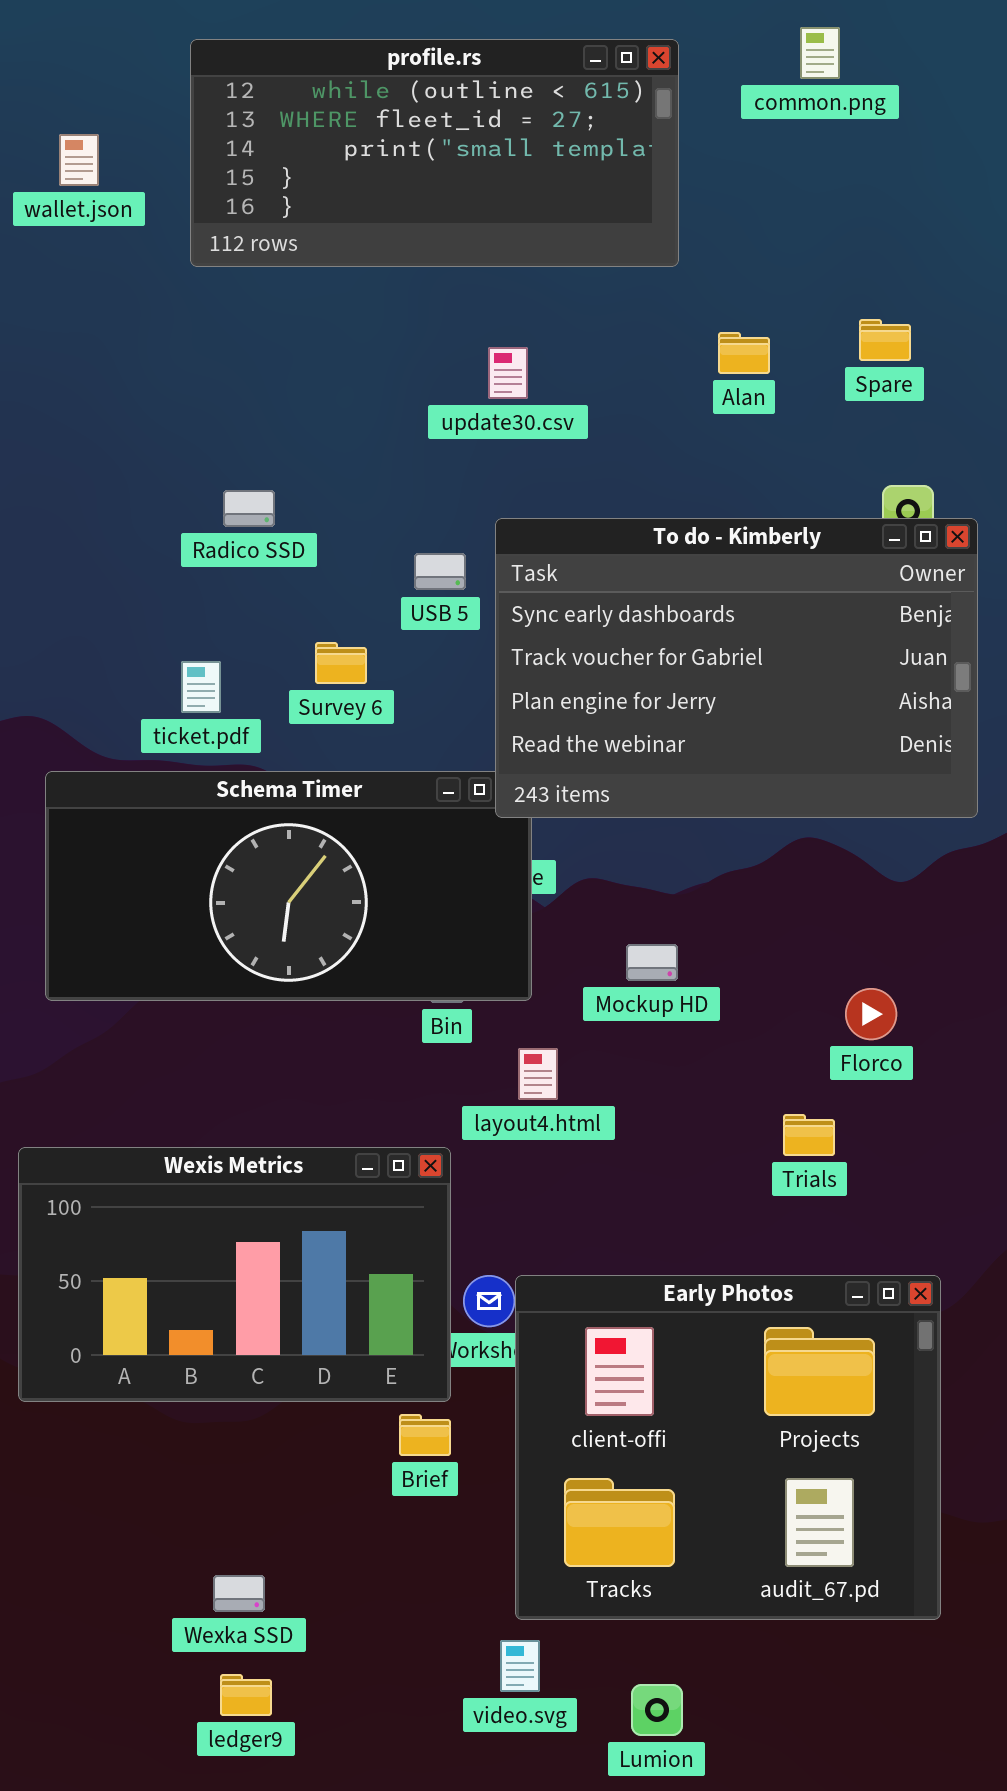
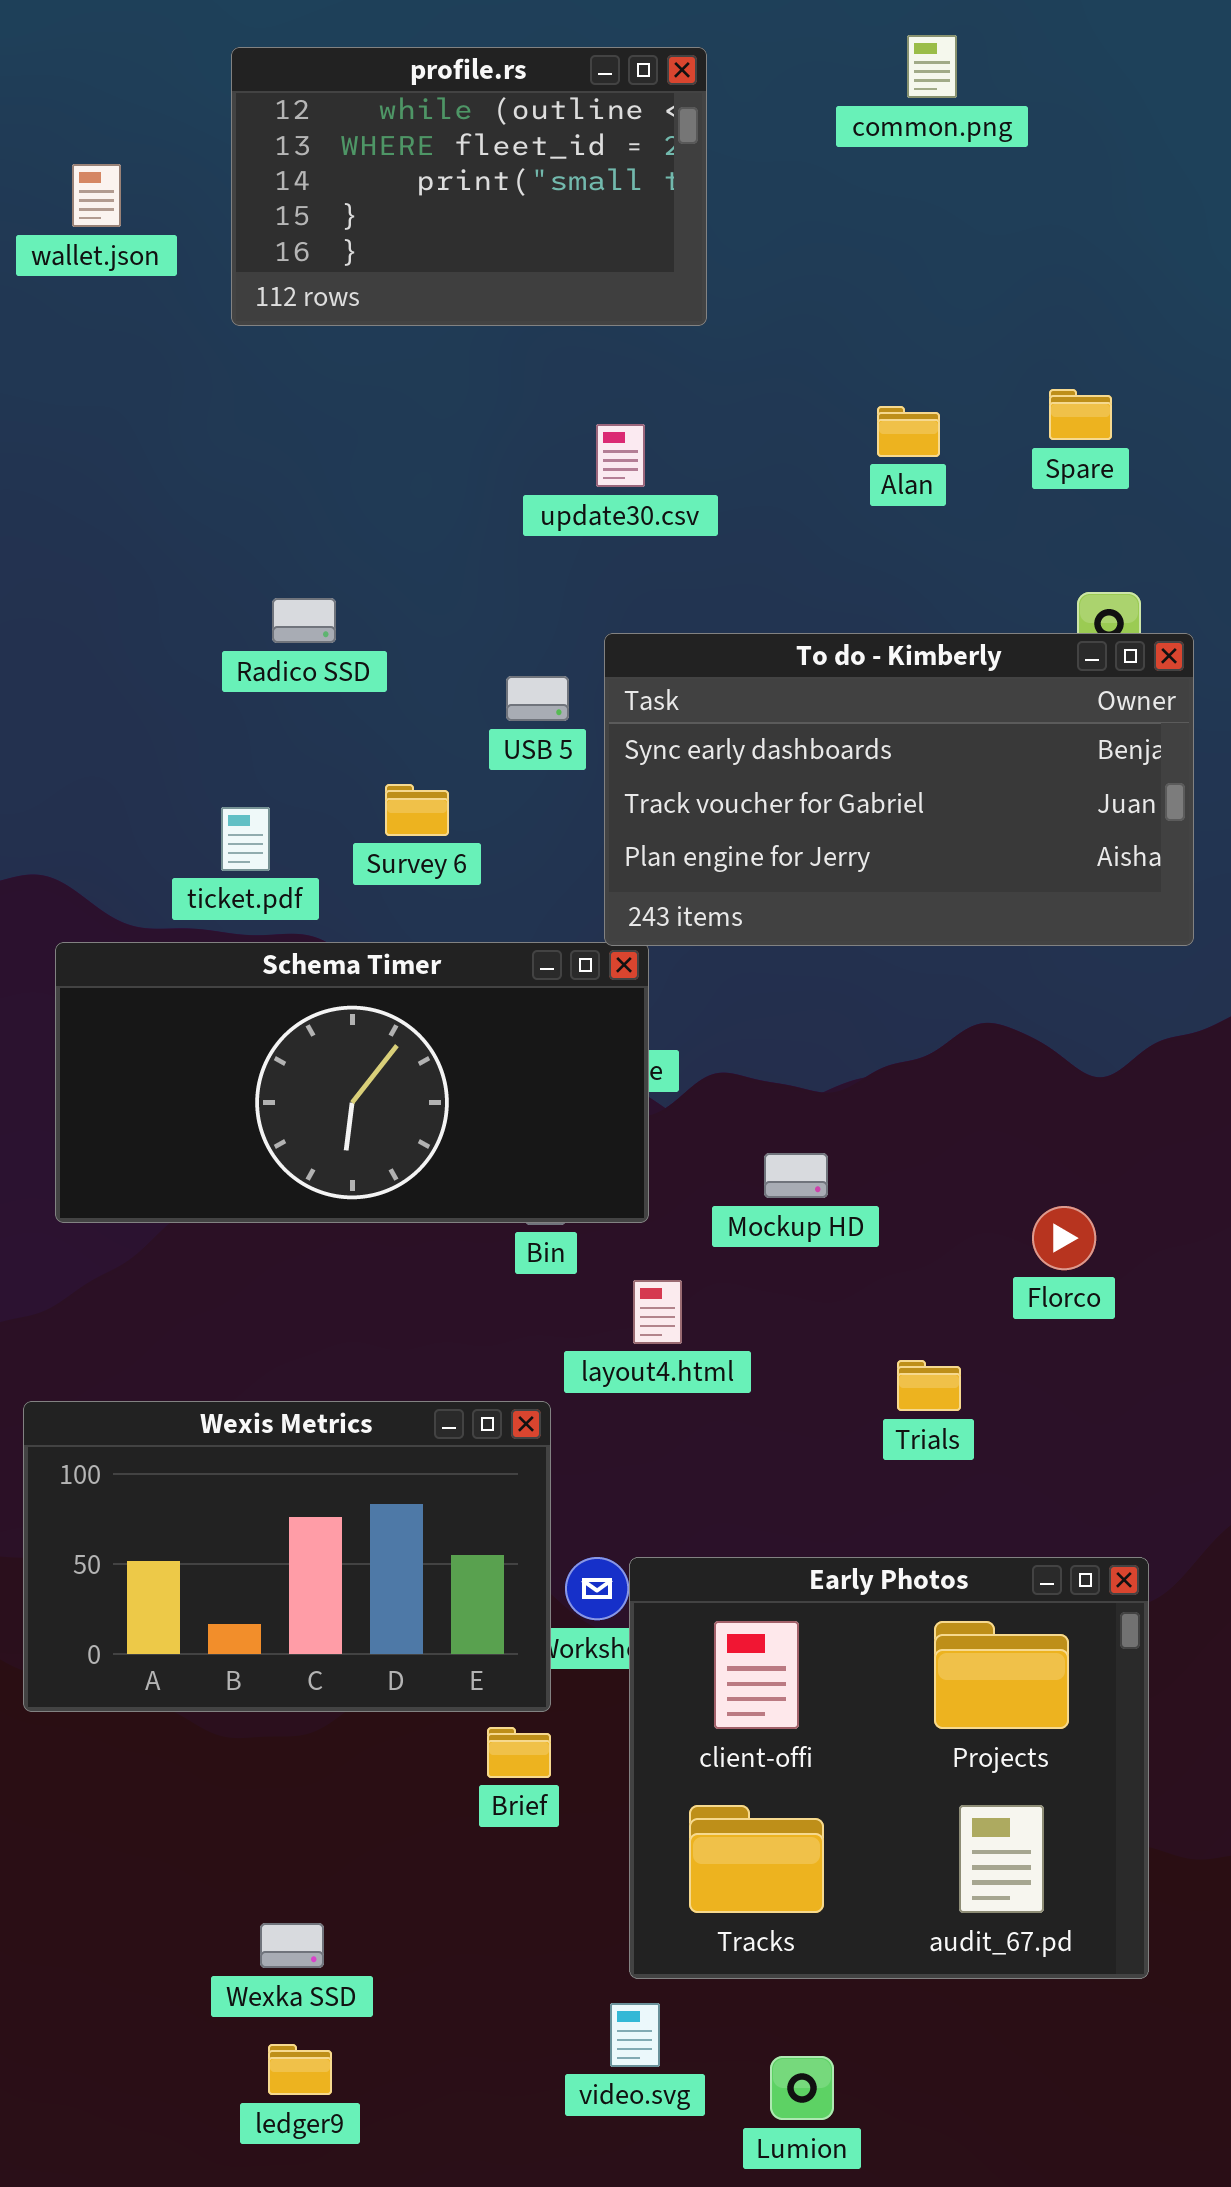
common.png: [800,27,840,79] -> [907,35,957,98], moved
profile.rs: [190,39,679,267] -> [231,47,707,326], resized
To do - Kimberly: [495,518,978,818] -> [604,633,1194,946], resized
Trials: [783,1114,835,1156] -> [897,1360,961,1411], moved

